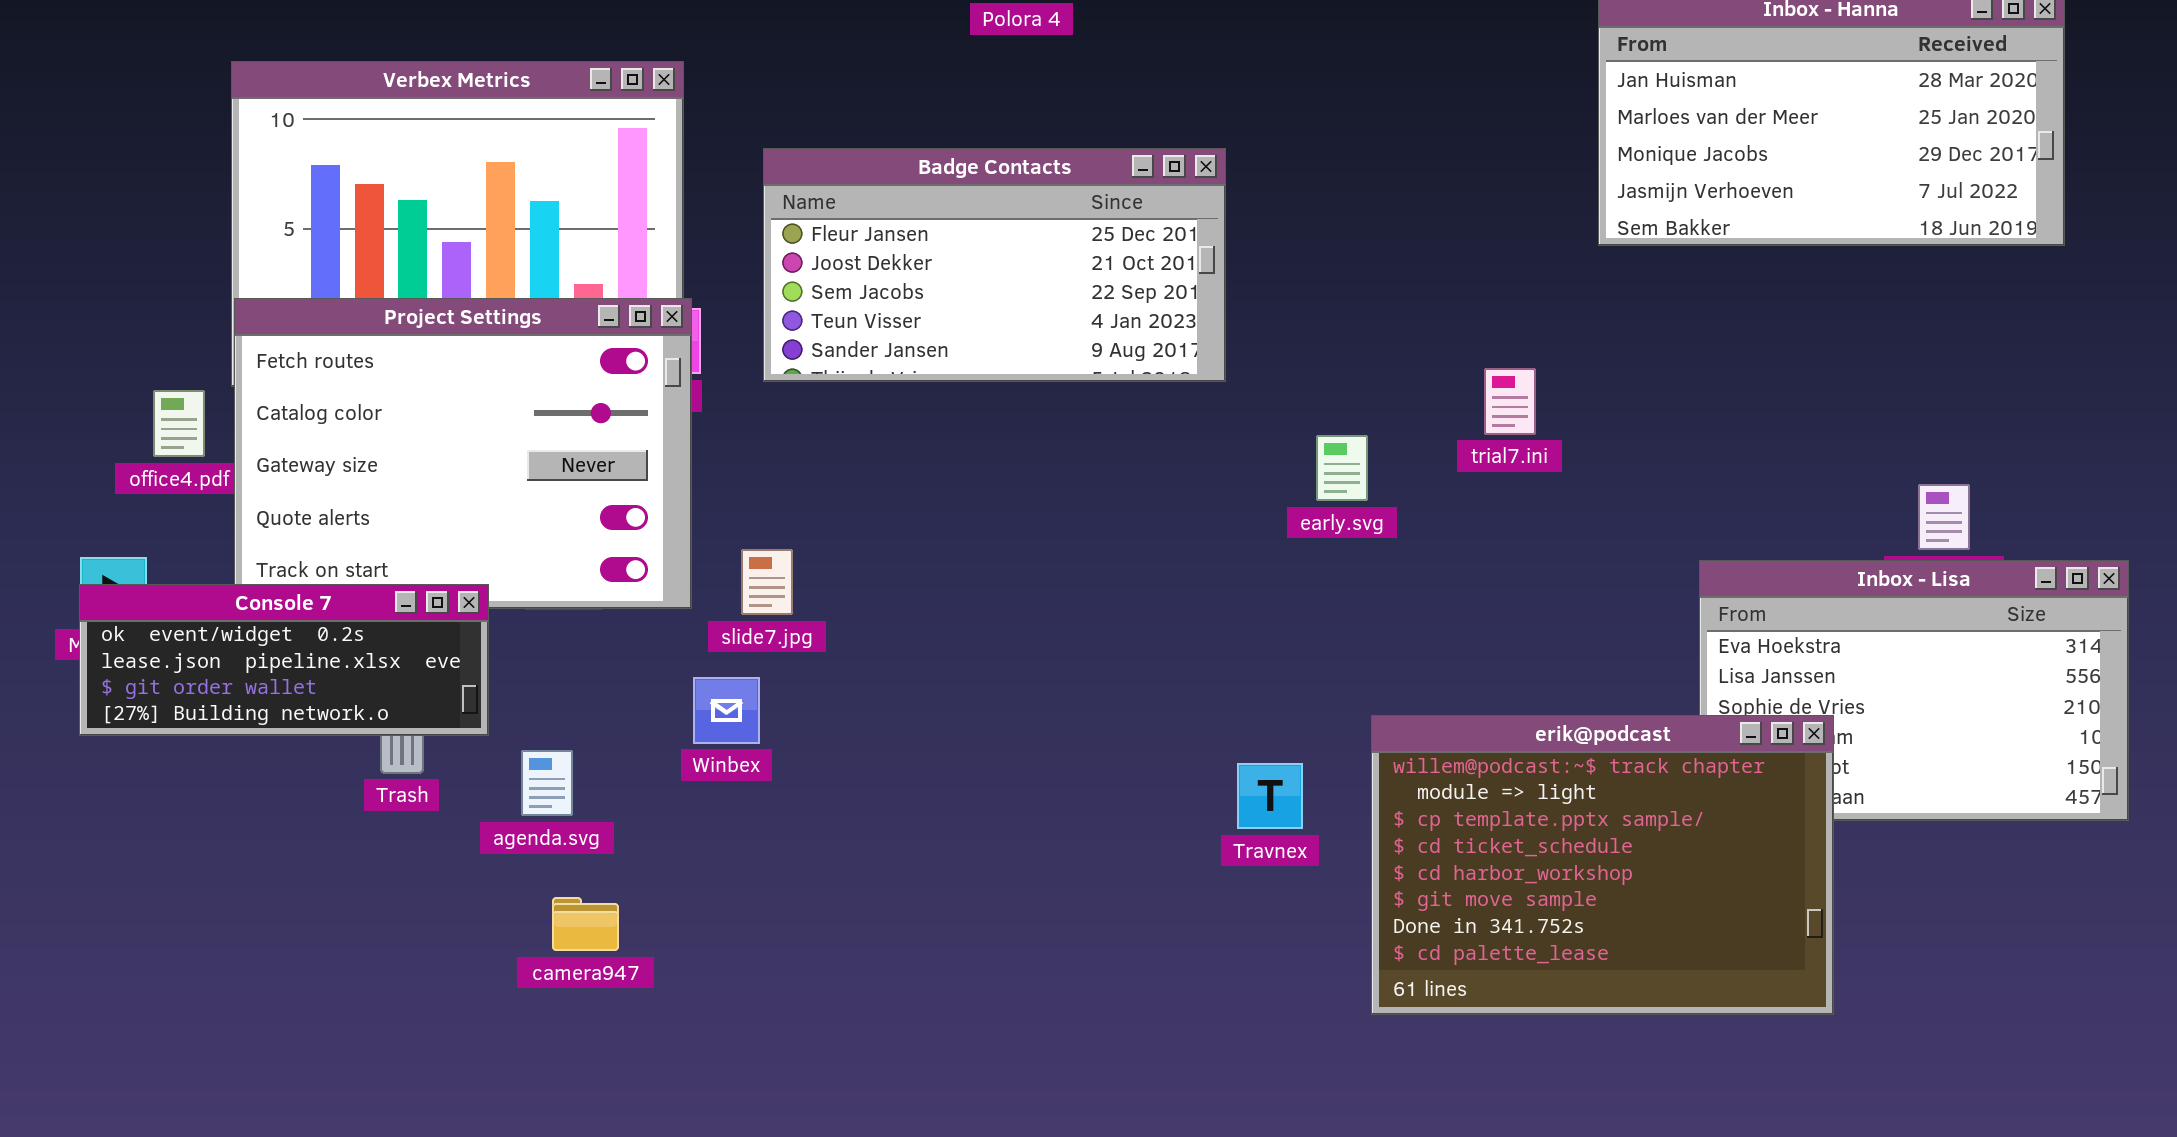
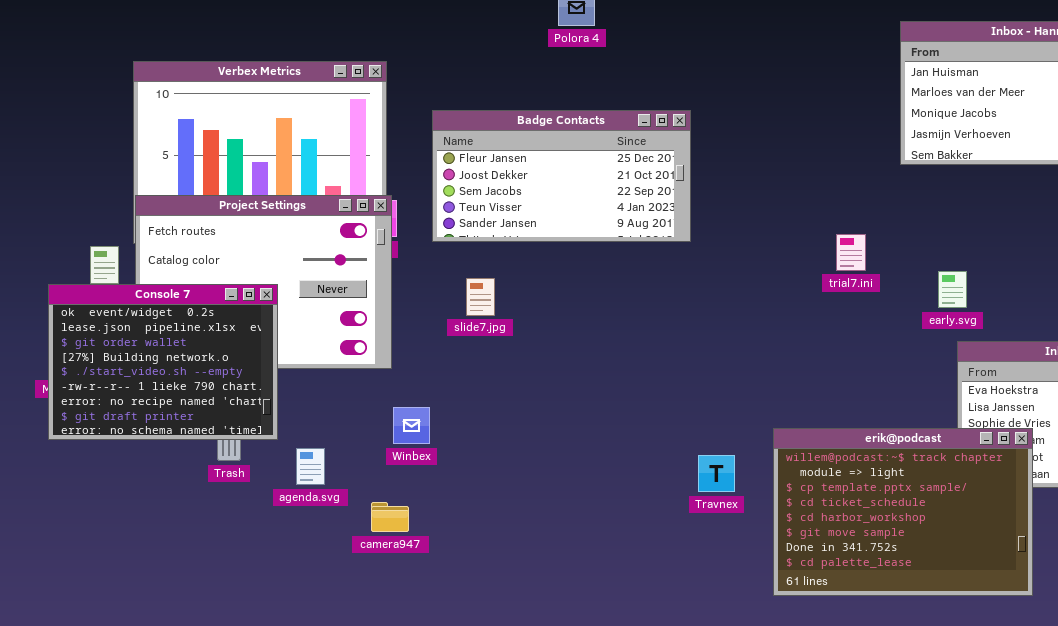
early.svg: [1316,435,1368,501] -> [938,271,967,308], moved
slide7.jpg: [741,549,793,615] -> [466,278,495,316], moved
Console 7: [79,584,489,736] -> [48,284,278,440], resized
camera947: [552,897,619,951] -> [371,502,409,532], moved

